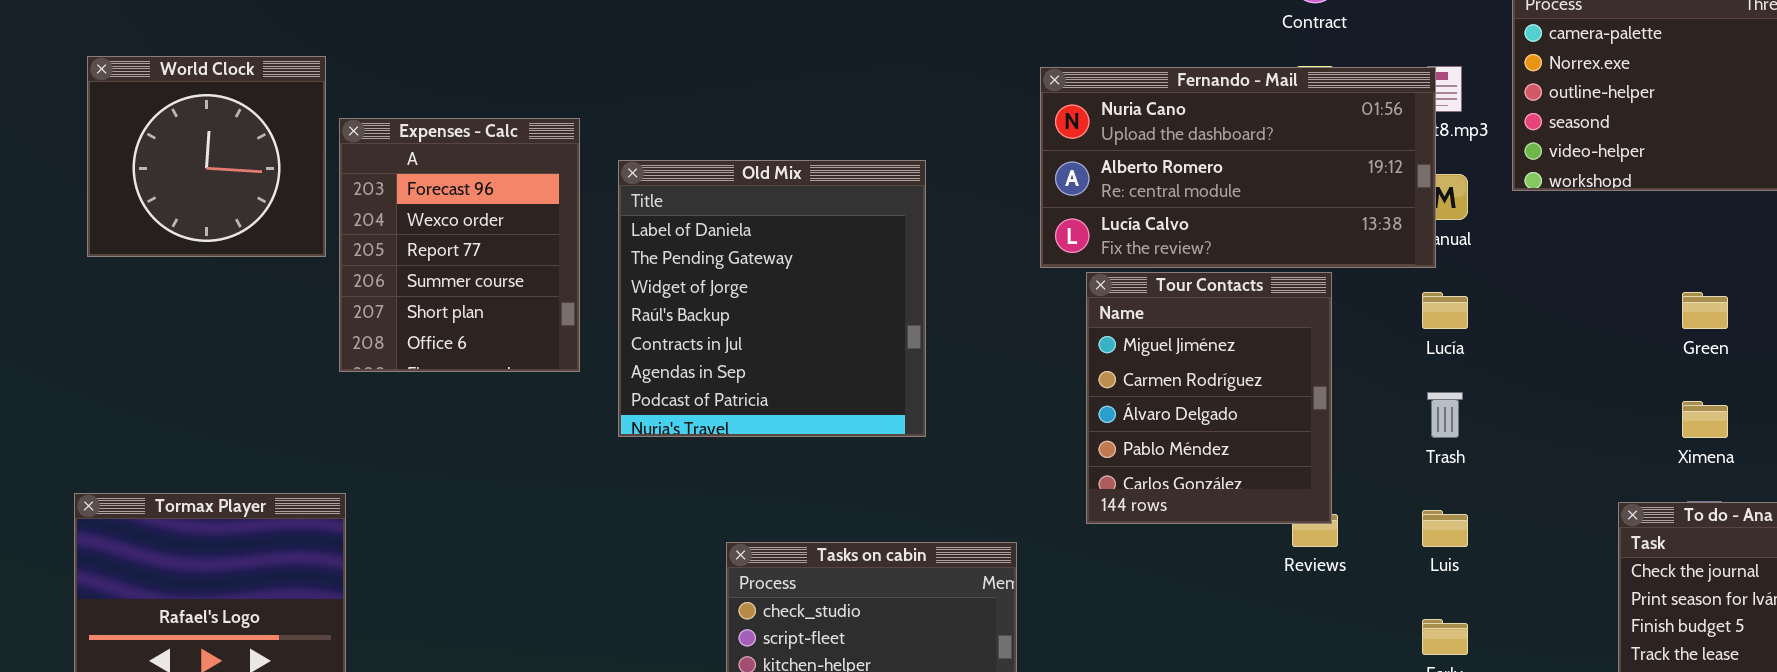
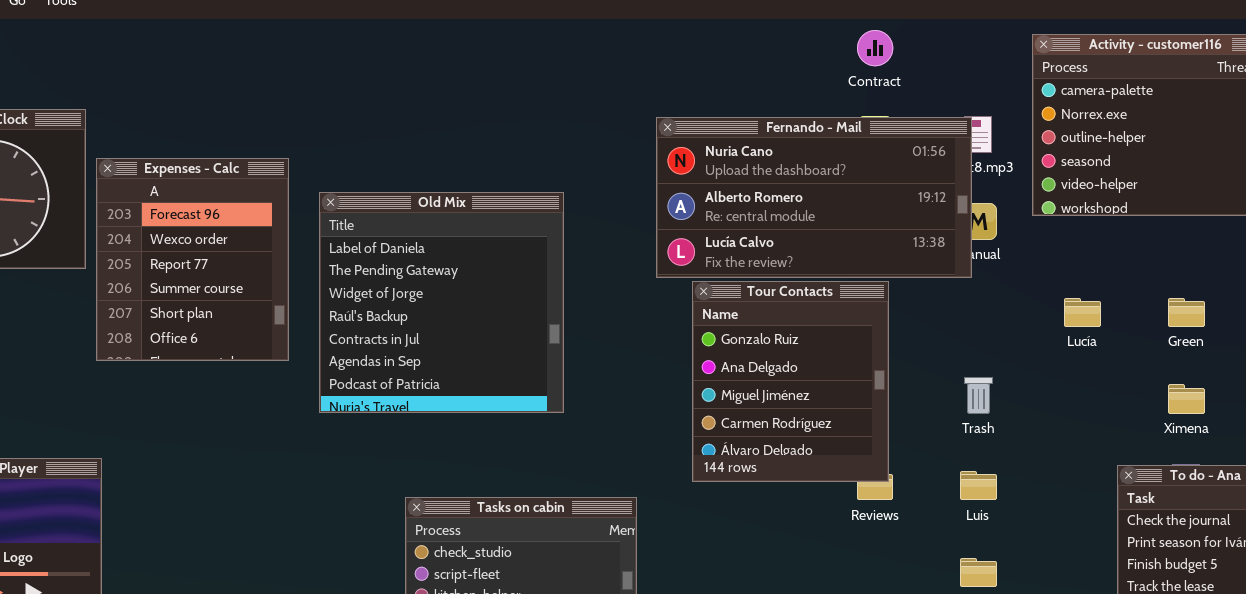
Tour Contacts: [1086,272,1332,524] -> [692,281,889,482], scrolled up 2 rows
Lucía: [1422,292,1468,329] -> [1064,298,1101,327], moved

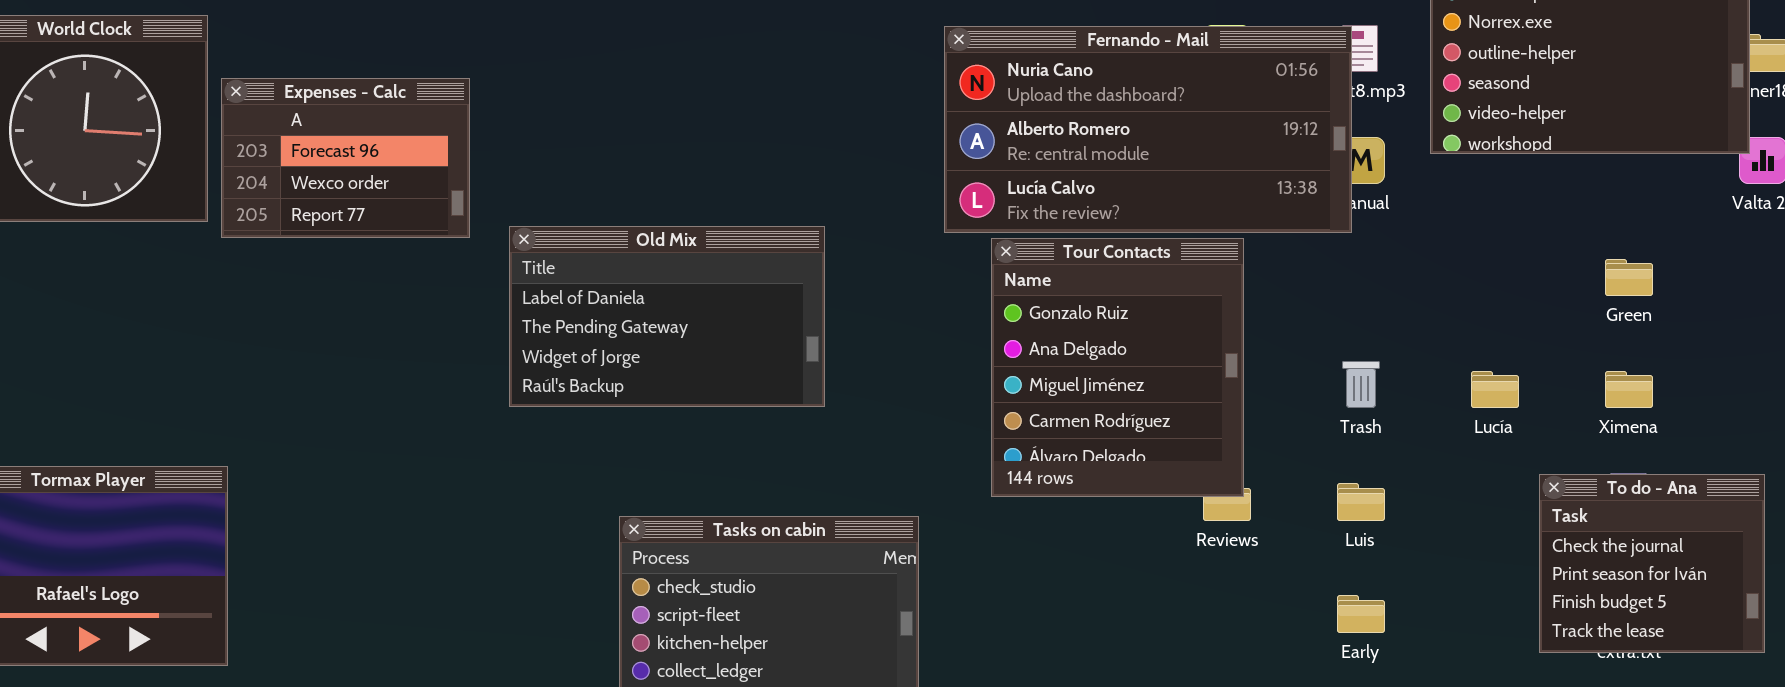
Expenses - Calc: [96,158,289,361] -> [221,78,470,238], resized
Old Mix: [319,192,564,413] -> [509,226,825,407], resized
Lucía: [1064,298,1101,327] -> [1471,371,1519,408], moved

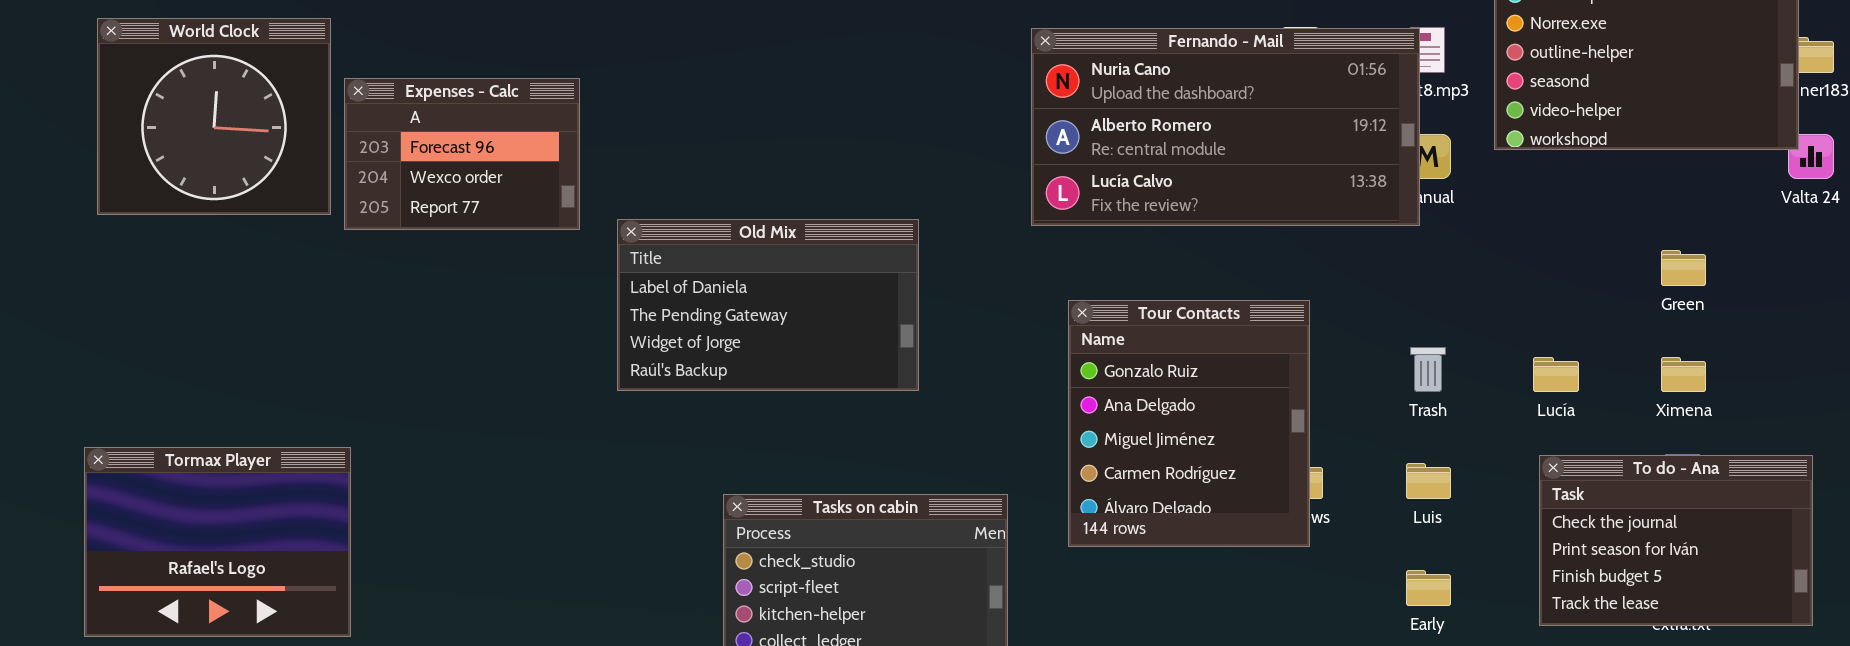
Tour Contacts: [991,238,1244,497] -> [1068,300,1310,547], moved
To do - Ana: [1539,474,1765,653] -> [1539,455,1813,626], resized

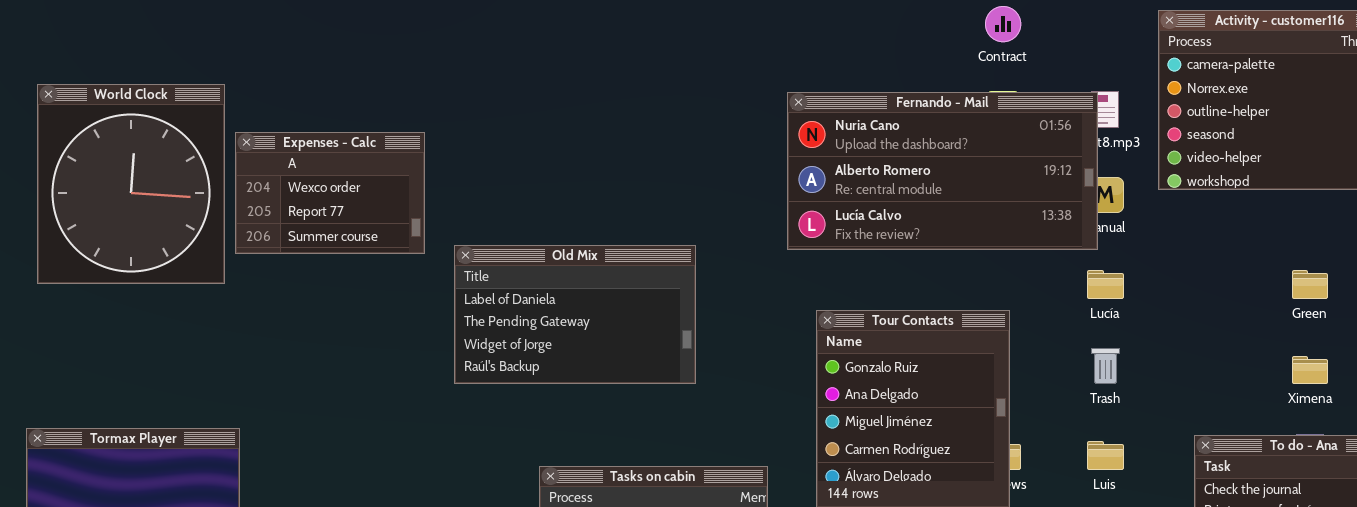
World Clock: [97,18,331,215] -> [37,84,225,284], resized
Expenses - Calc: [344,78,580,230] -> [235,132,425,254], scrolled down 1 row
Lucía: [1533,357,1579,392] -> [1087,270,1124,299], moved

